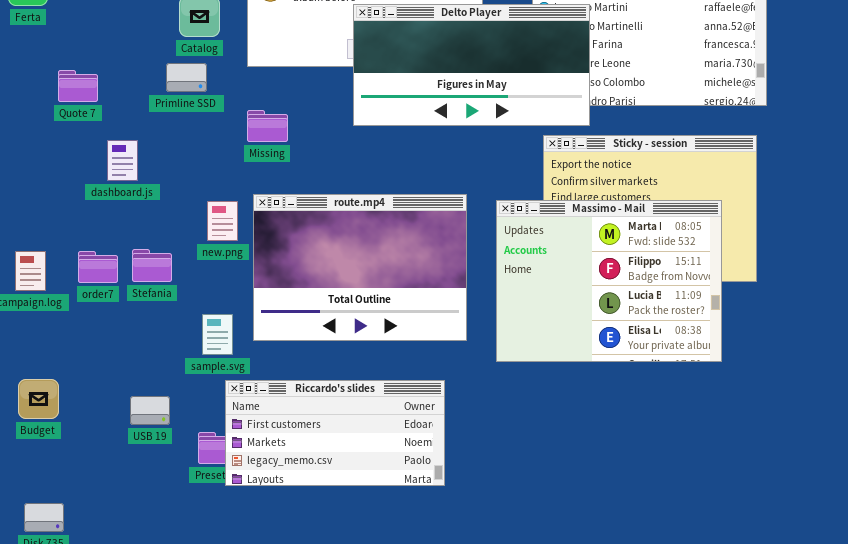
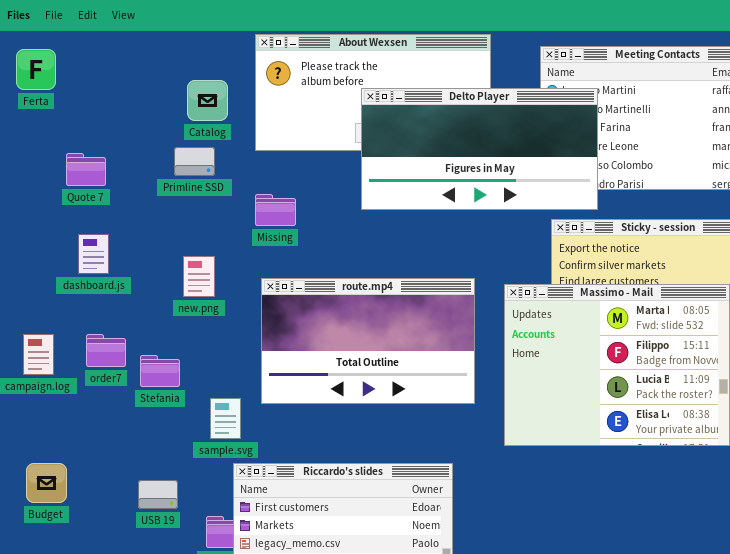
dashboard.js: [107,140,138,181] -> [78,234,109,274], moved
route.mp4: [253,194,467,341] -> [261,278,475,404], resized
new.png: [207,201,238,241] -> [183,256,215,297], moved
Stefania: [132,249,172,282] -> [140,355,180,387], moved

